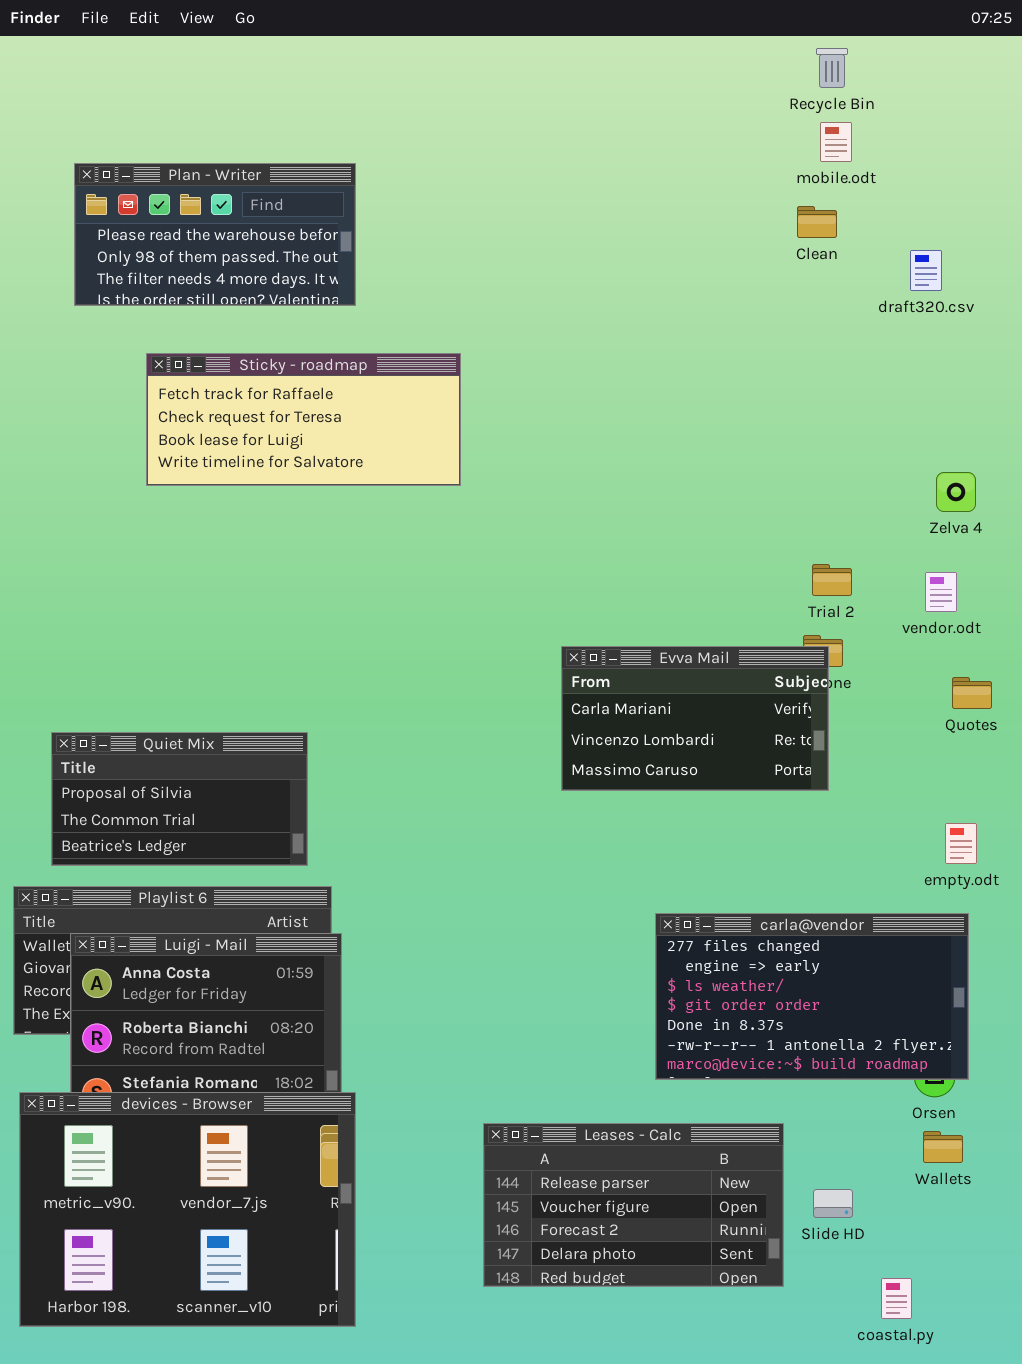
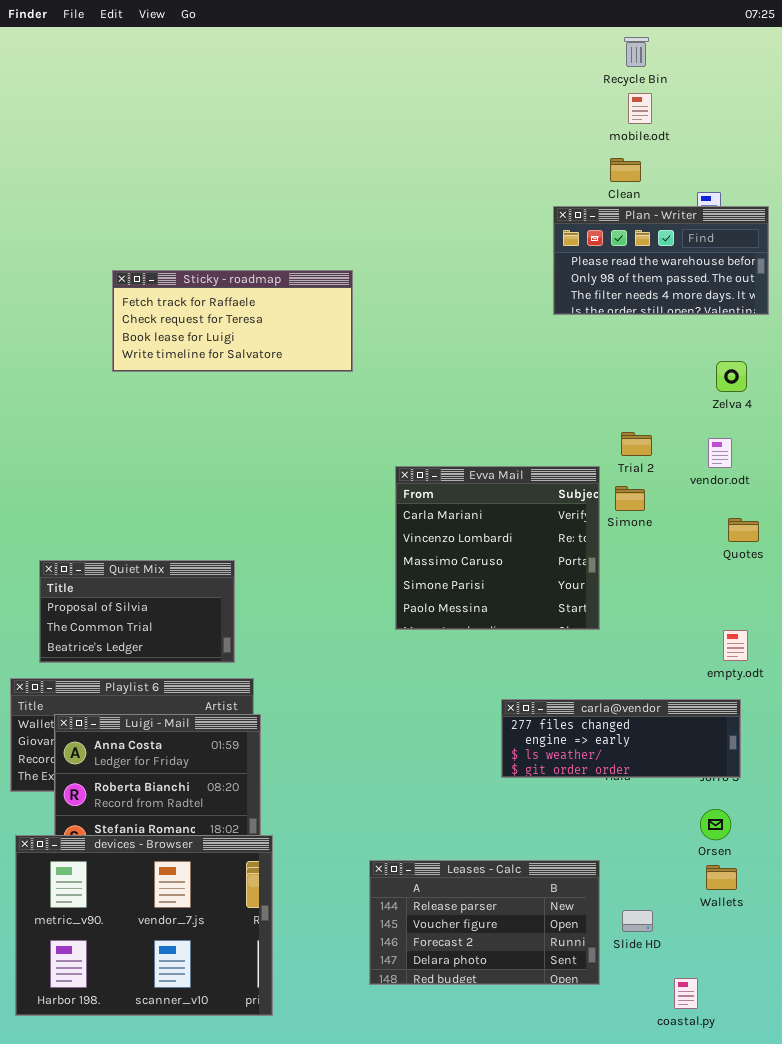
Plan - Writer: [74,163,356,306] -> [553,206,769,315], moved
Evva Mail: [561,646,829,791] -> [395,466,600,630], moved, resized
carla@vendor: [655,913,969,1080] -> [501,699,741,778], resized

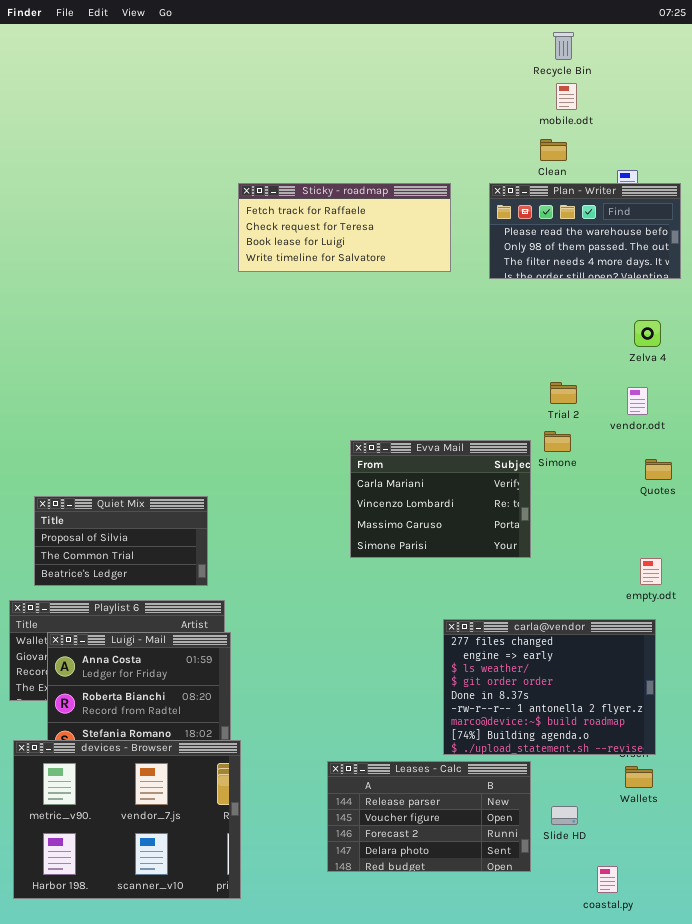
Sticky - roadmap: [112,270,353,372] -> [238,183,451,272], moved
Evva Mail: [395,466,600,630] -> [350,440,531,558], resized
carla@vendor: [501,699,741,778] -> [443,619,656,755], resized

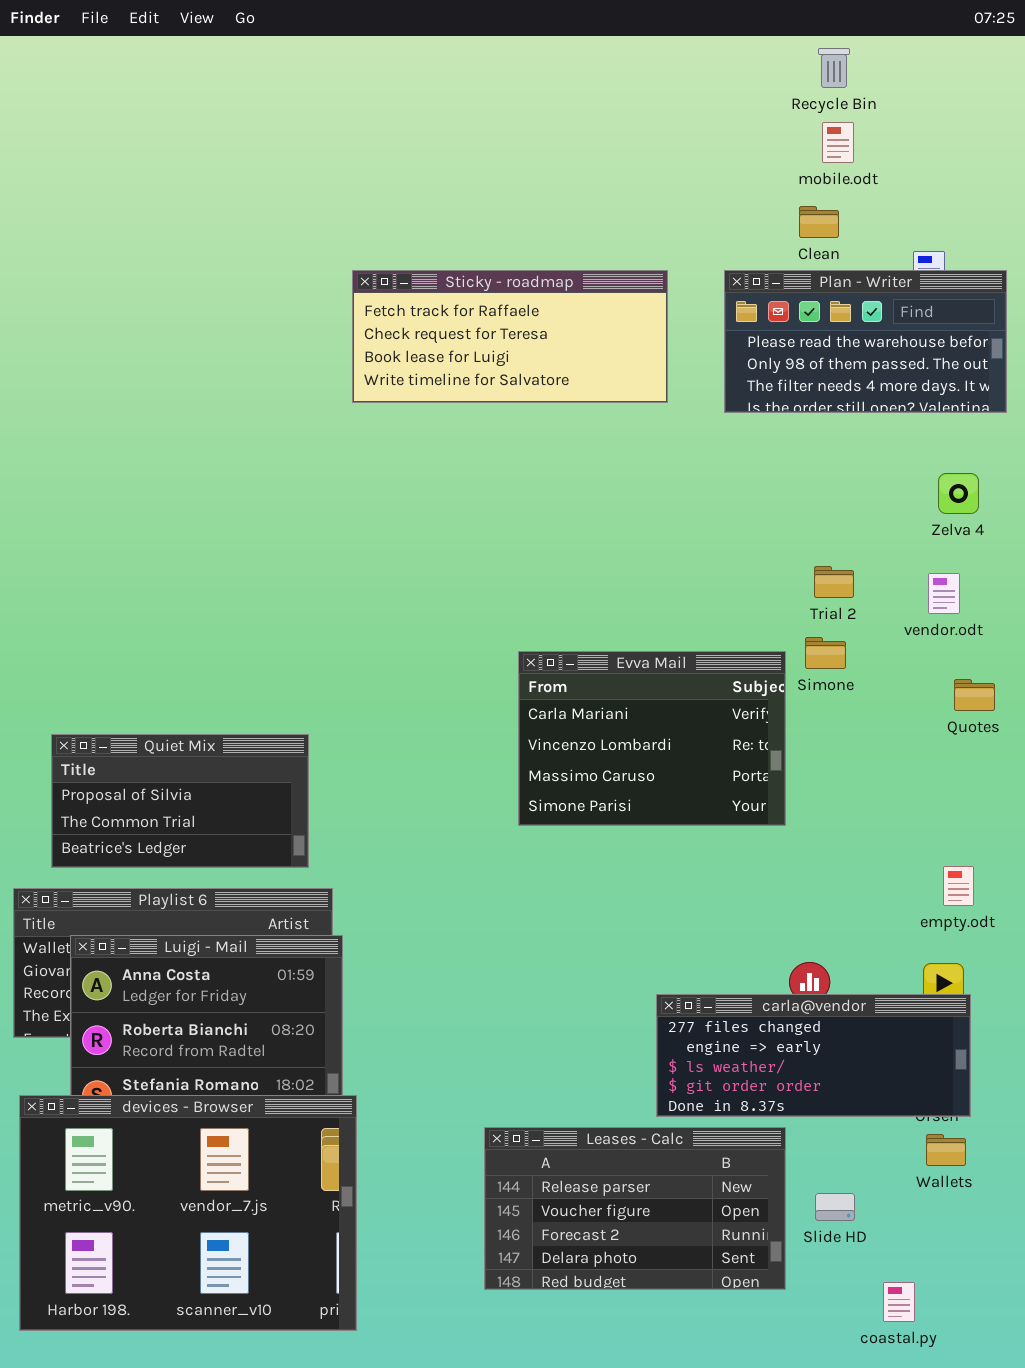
empty.odt: [640,558,662,585] -> [943,866,974,906], moved
carla@vendor: [443,619,656,755] -> [656,994,971,1117], resized

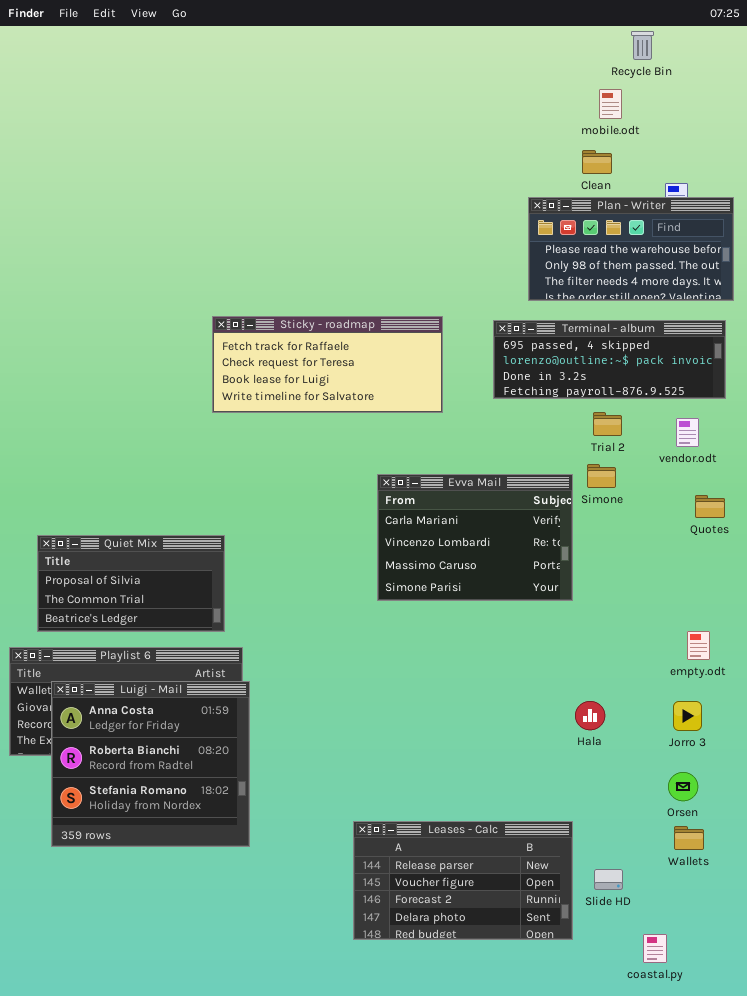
Recycle Bin: [818,48,850,88] -> [631,31,654,60], moved
Sticky - roadmap: [352,270,668,403] -> [212,316,443,413], moved
Terminal - album: none -> [493,320,726,399], opened
carla@vendor: [656,994,971,1117] -> none, closed
devices - Browser: [19,1095,357,1331] -> none, closed

